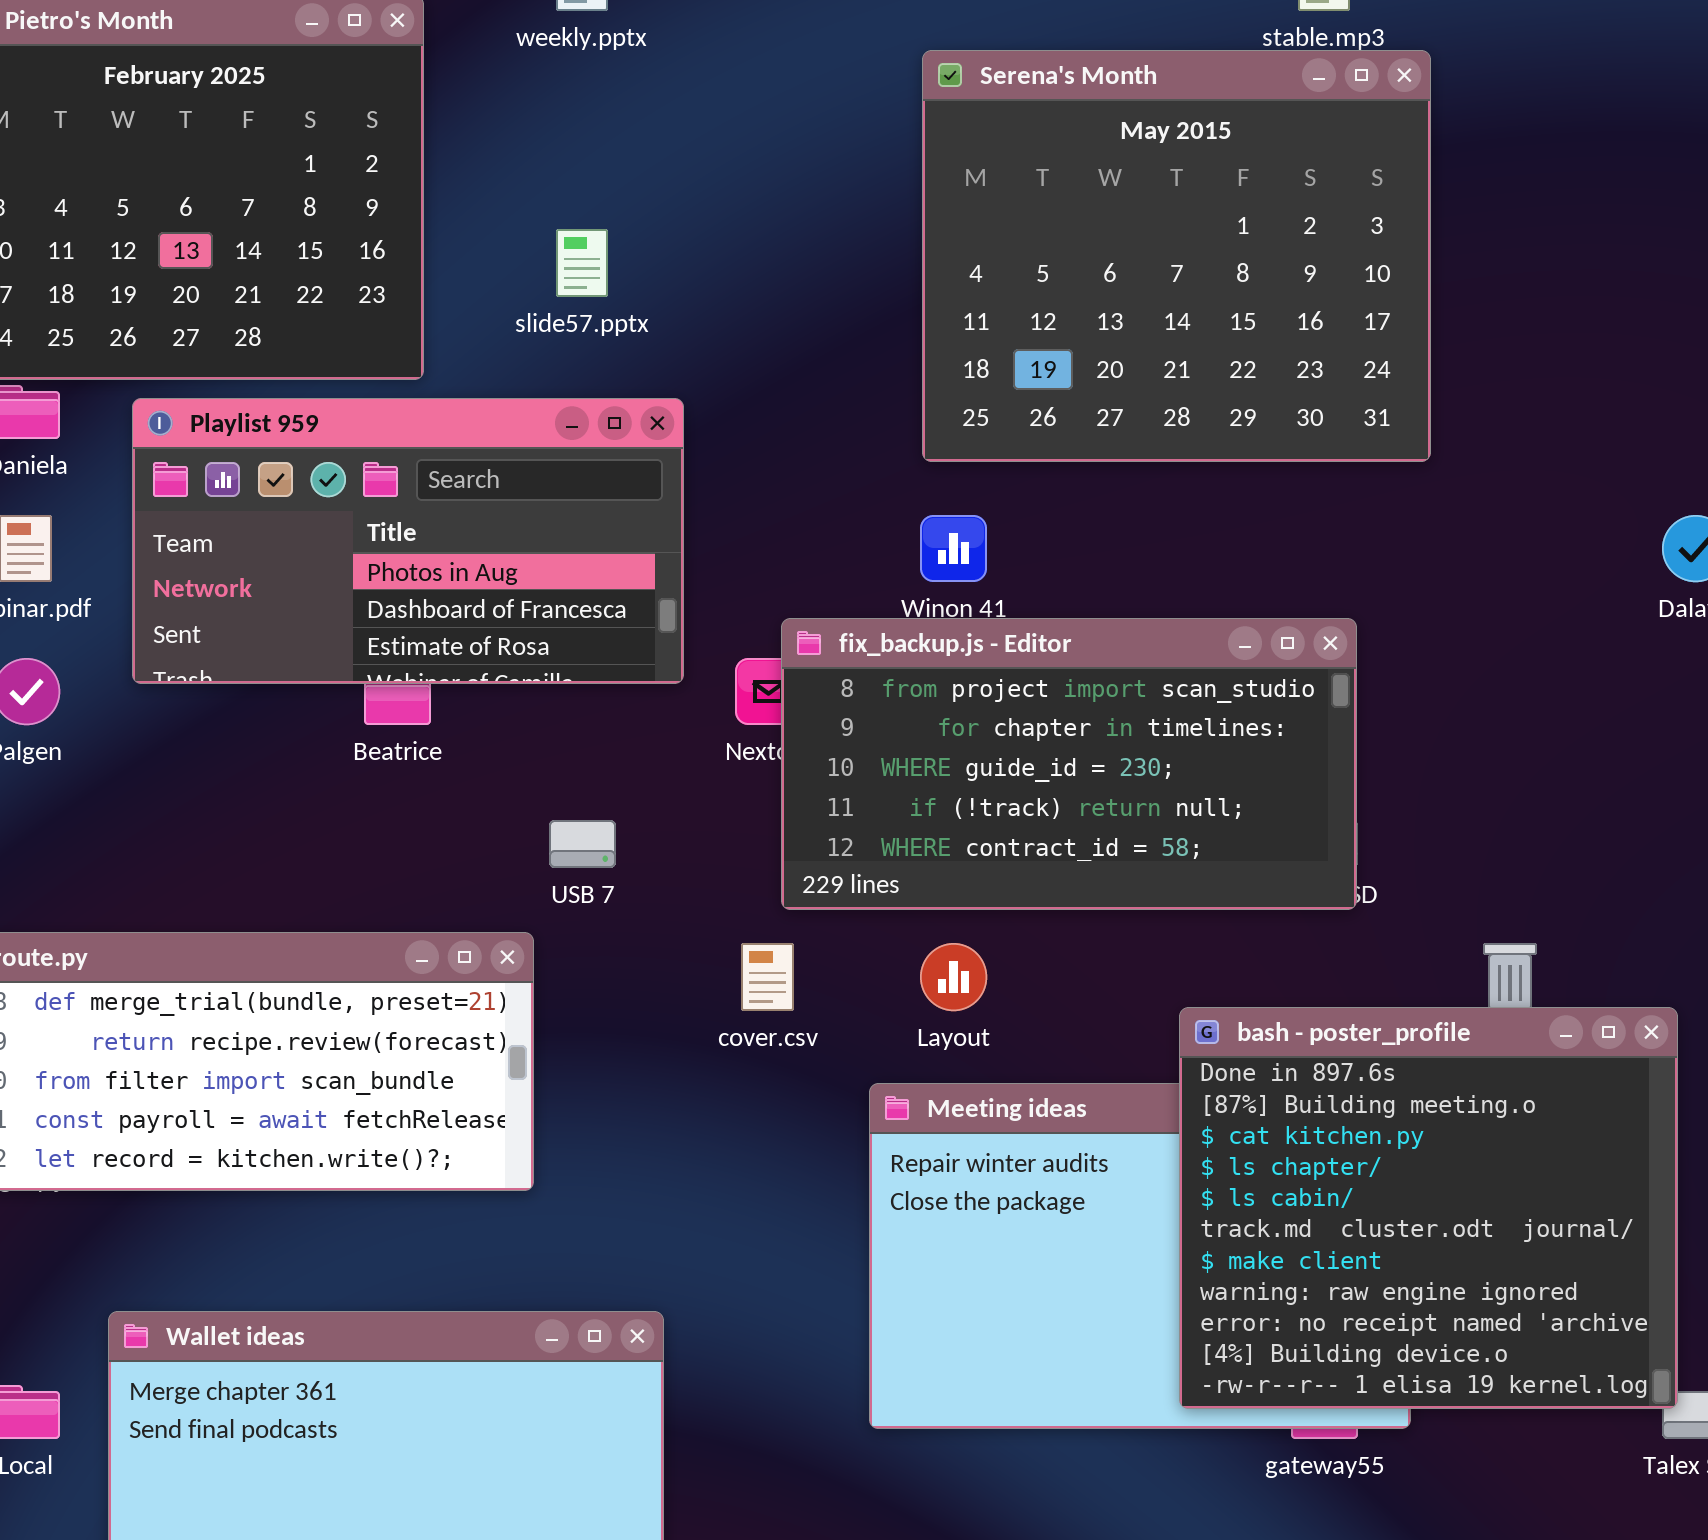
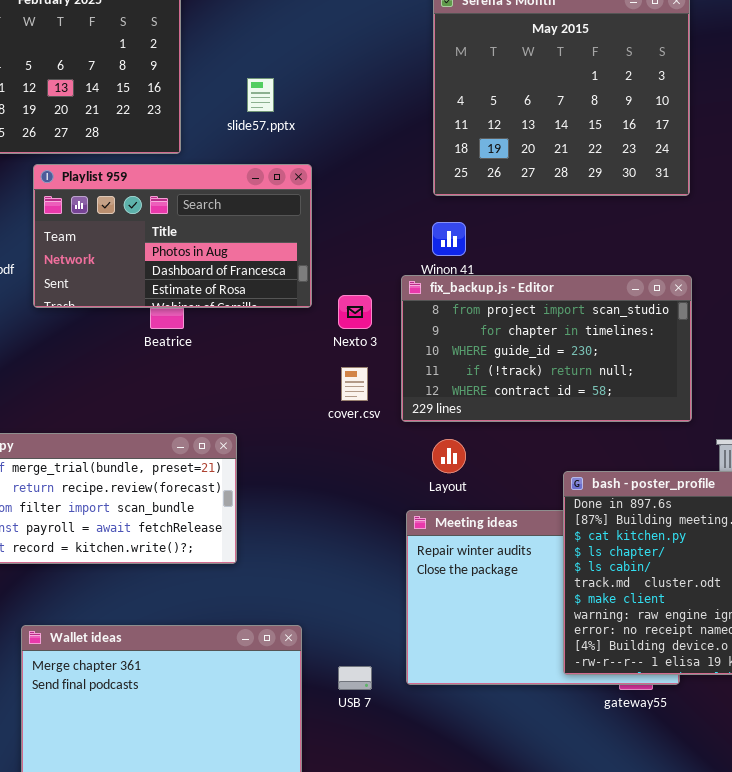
fix_backup.js - Editor: [781,618,1357,910] -> [401,275,692,422], moved
USB 7: [549,820,616,868] -> [338,666,372,690], moved
cover.csv: [741,943,794,1011] -> [341,367,368,401], moved

